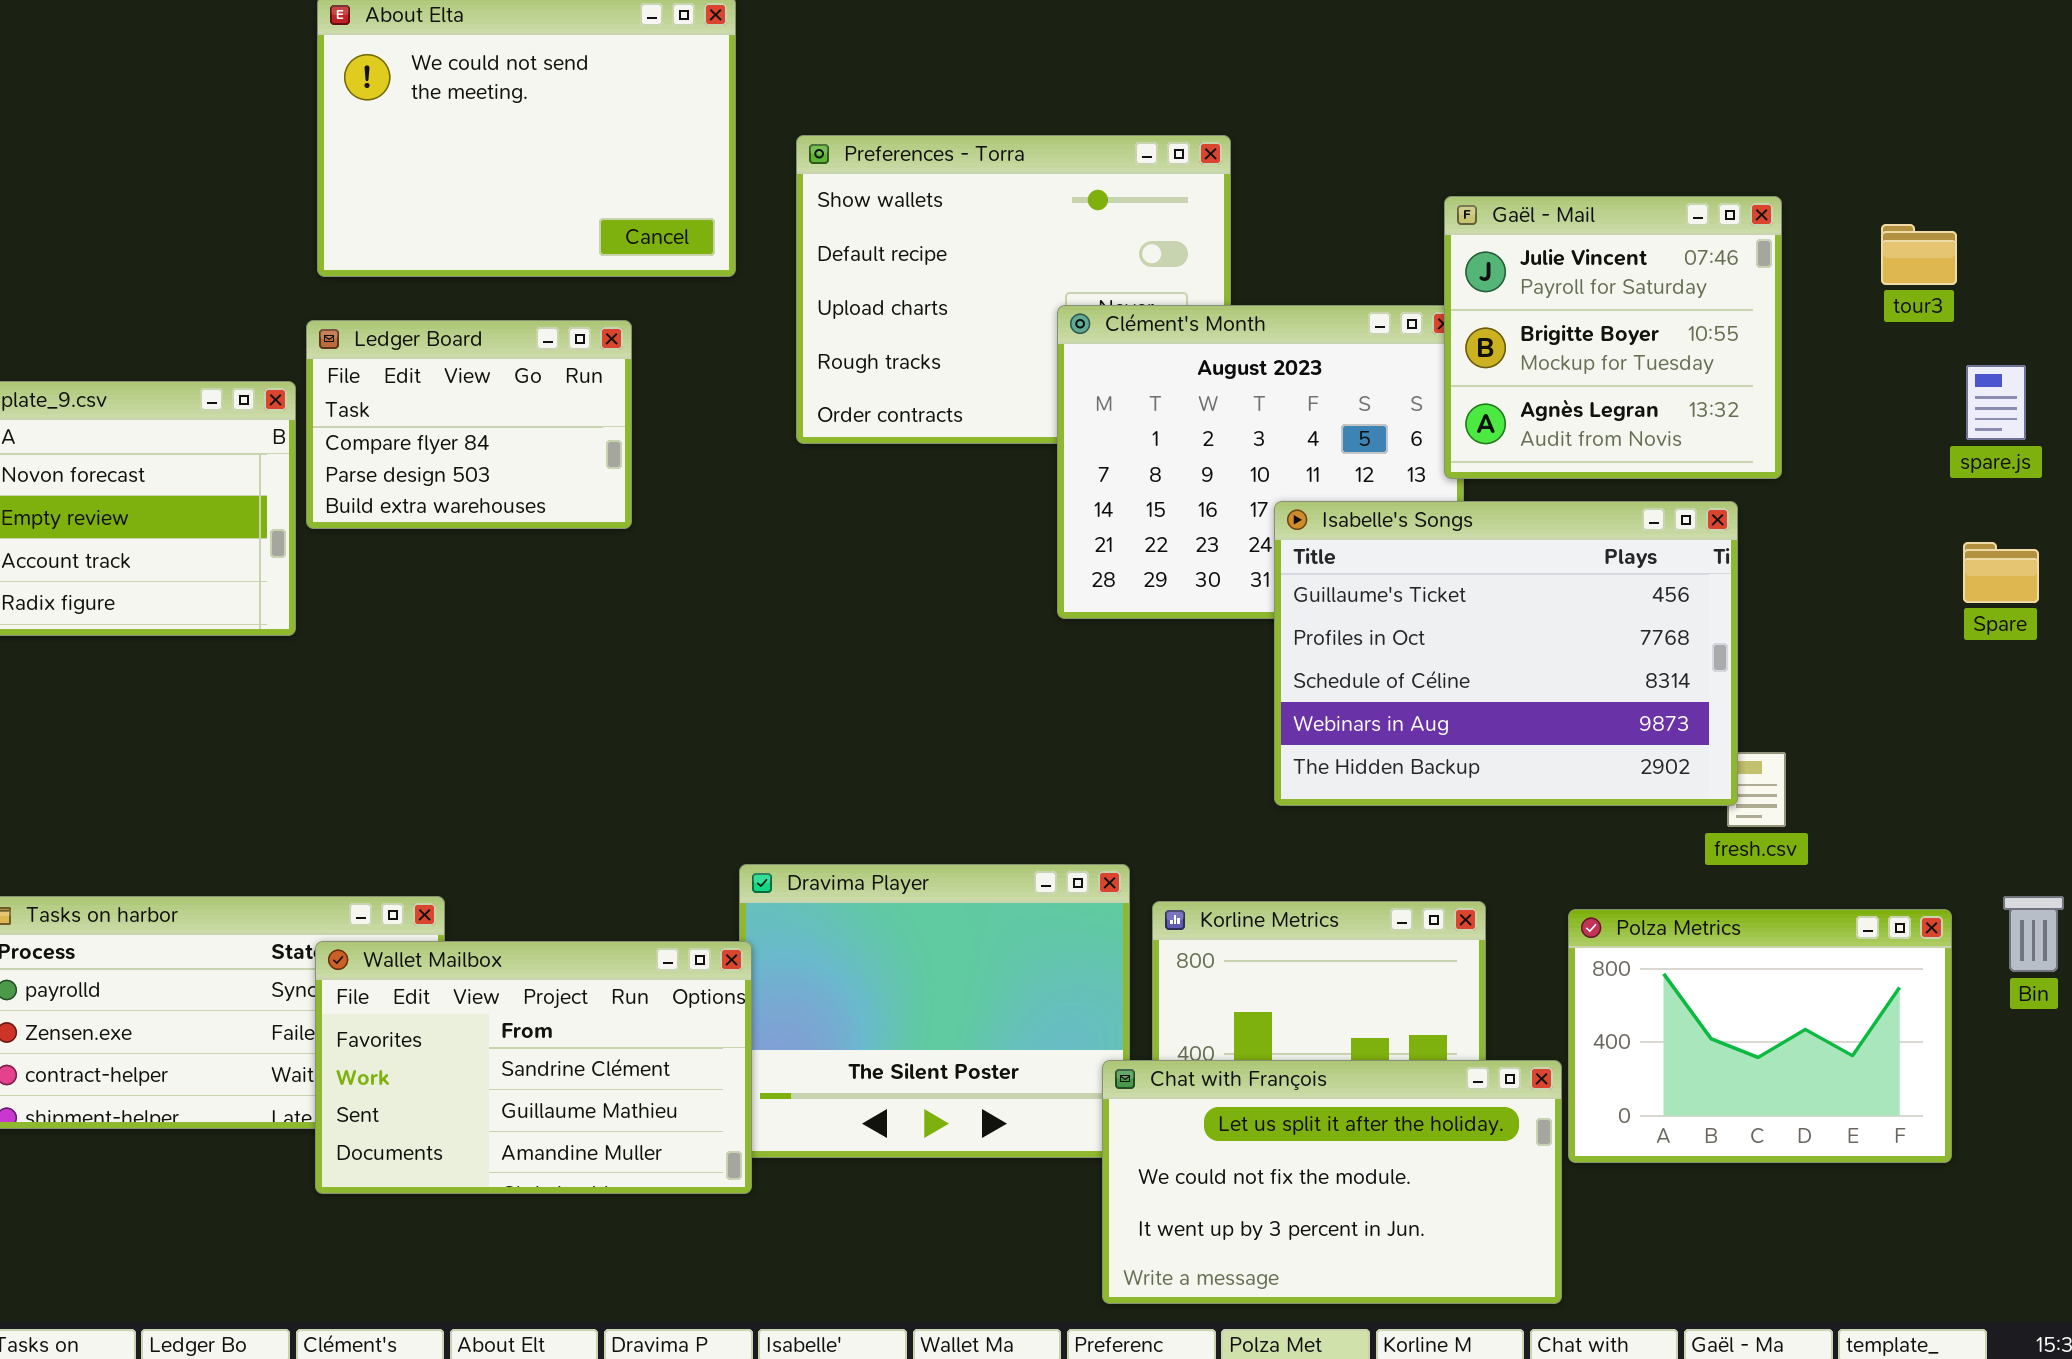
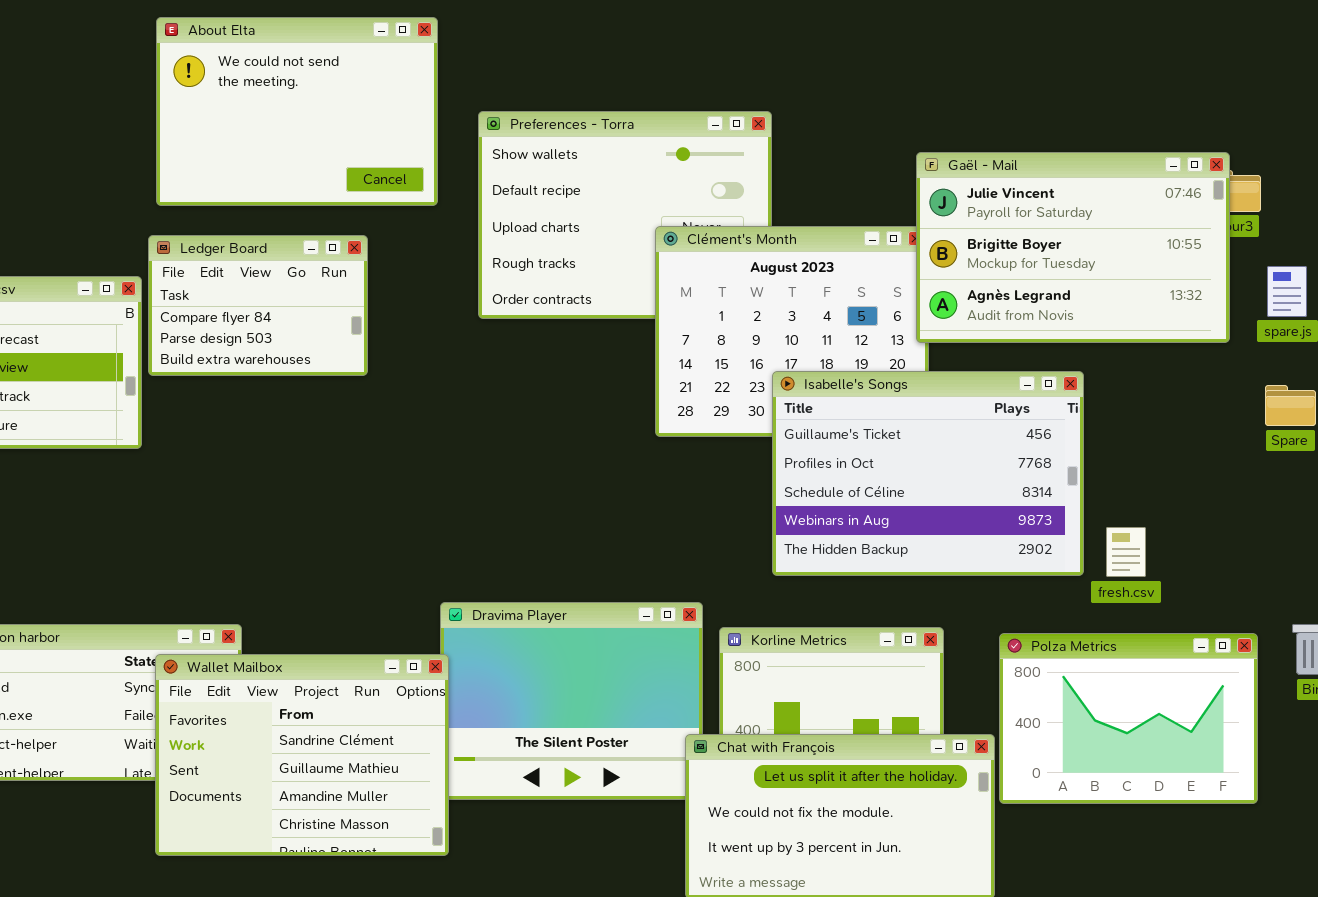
Gaël - Mail: [1444,196,1782,479] -> [916,152,1230,343], resized
Isabelle's Songs: [1274,501,1738,806] -> [772,371,1084,576], moved
Wallet Mailbox: [315,941,752,1194] -> [155,654,449,856], resized

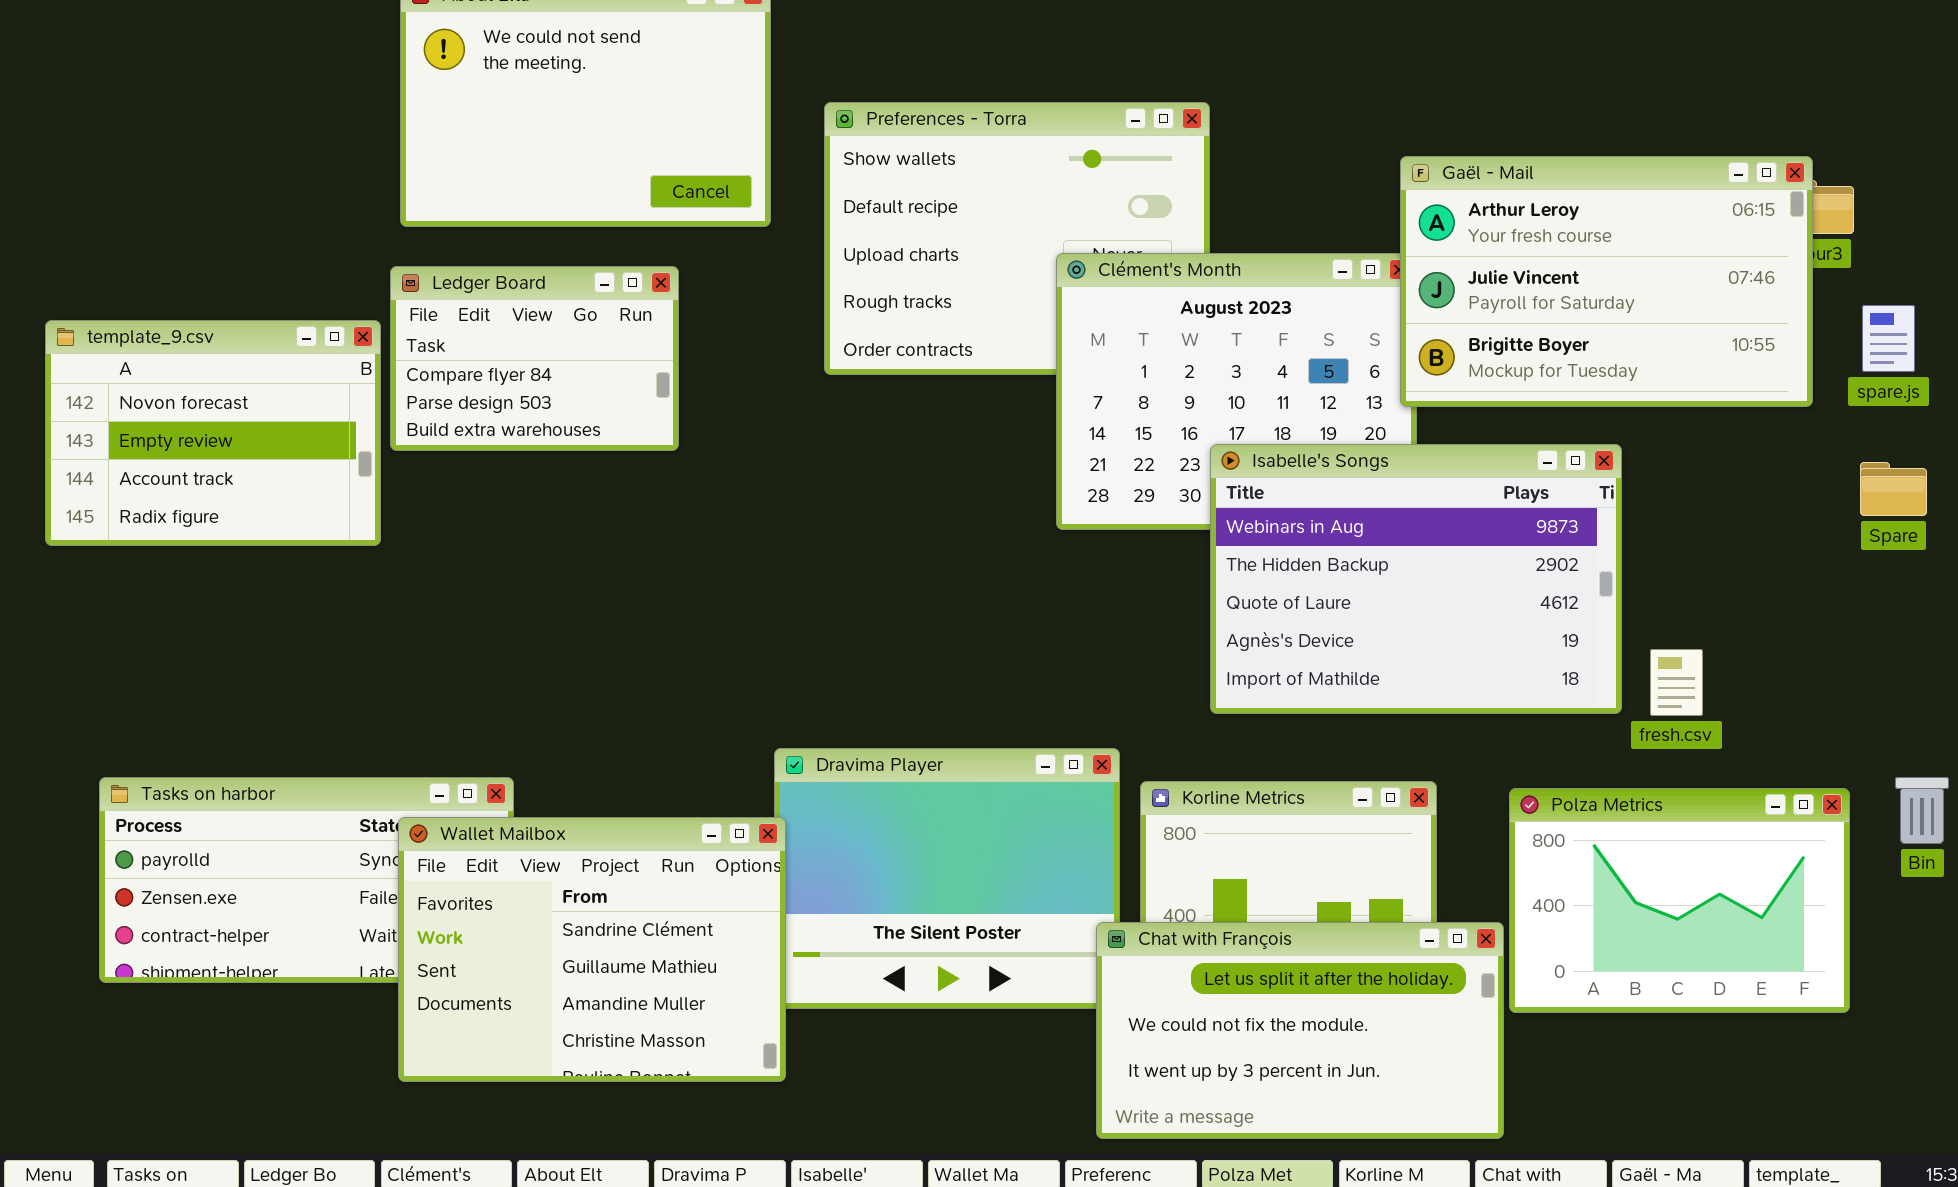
Gaël - Mail: [916,152,1230,343] -> [1400,156,1813,407], scrolled up 1 row
Isabelle's Songs: [772,371,1084,576] -> [1210,444,1622,714], scrolled down 3 rows

